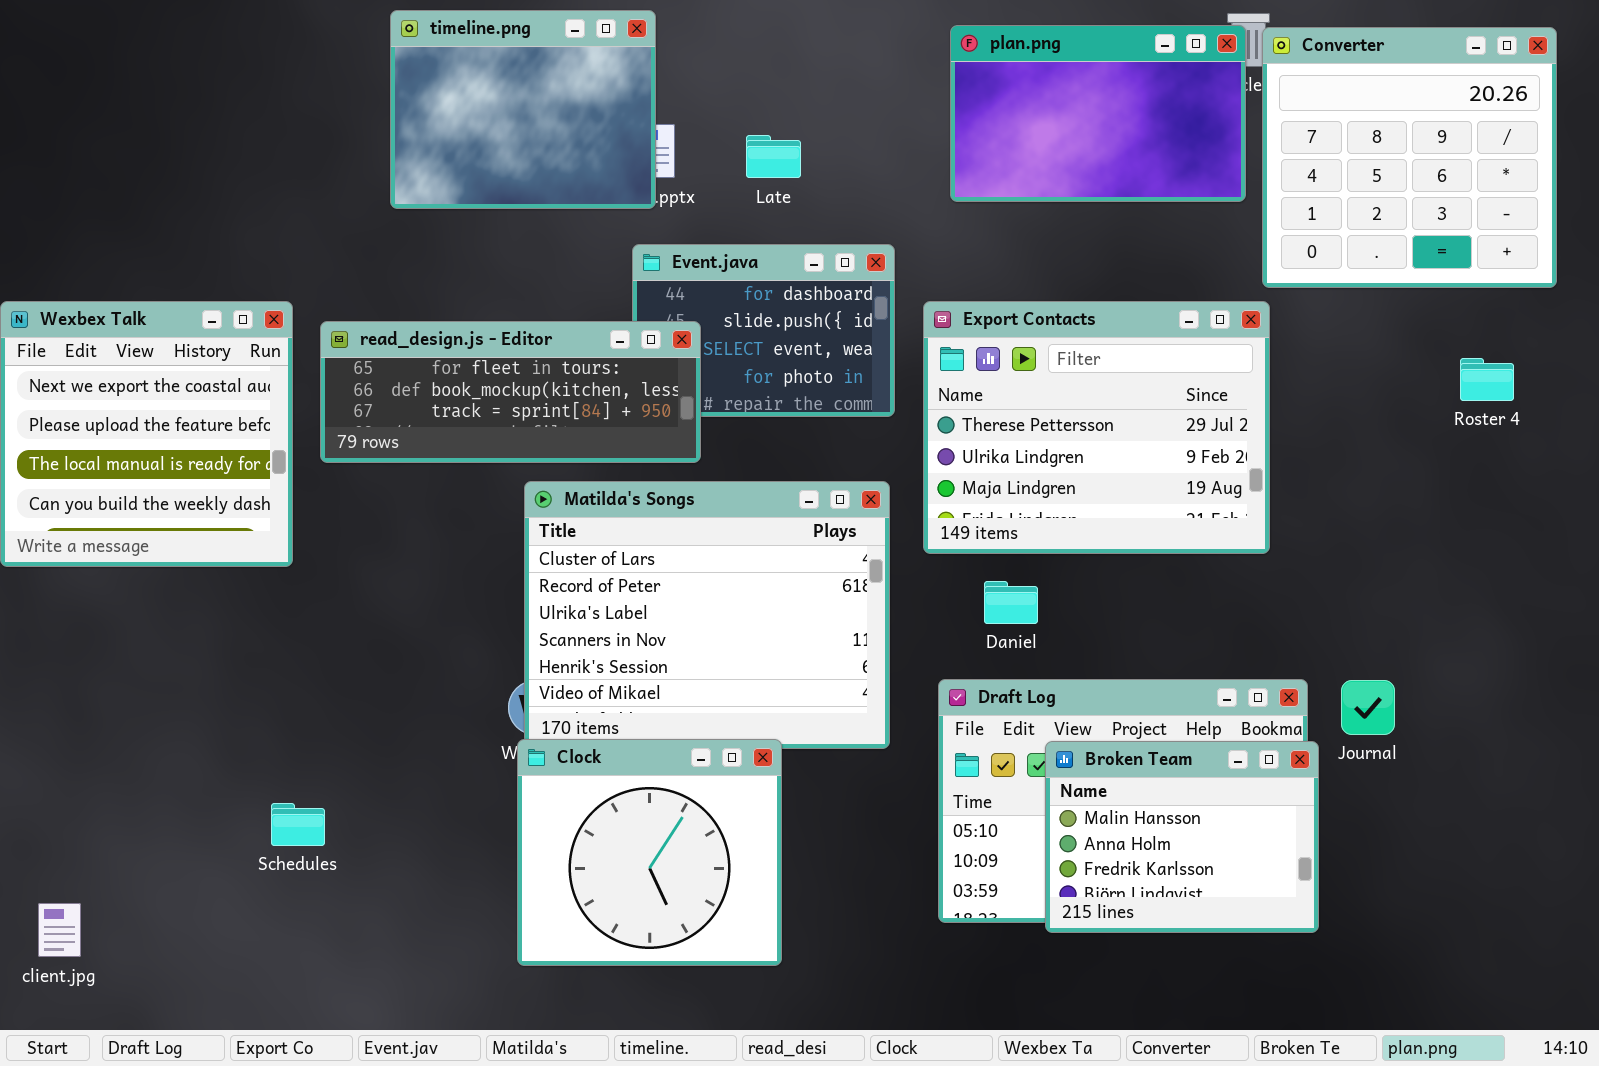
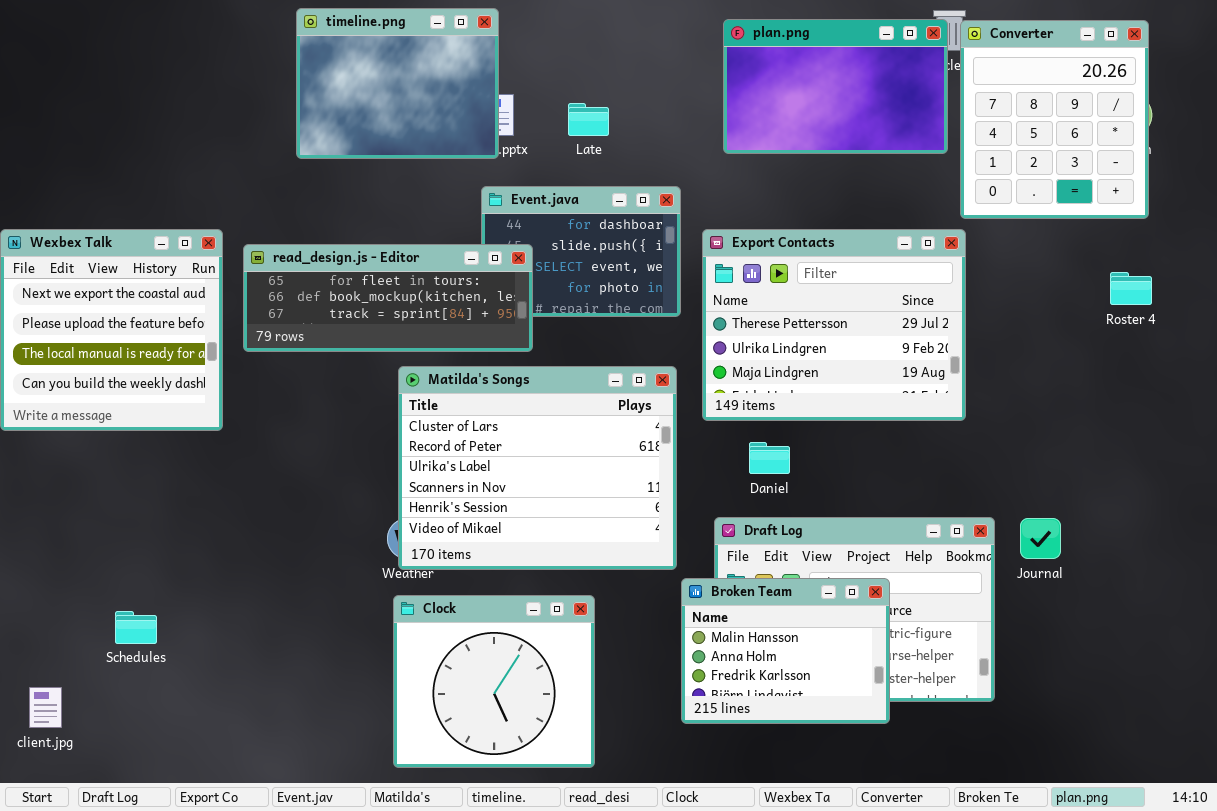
Converter: [1262,27,1557,288] -> [960,20,1149,219], resized
Clock: [517,739,782,966] -> [393,595,595,768], moved
Broken Team: [1045,741,1319,933] -> [681,578,890,724], moved
Schedules: [271,803,325,846] -> [115,611,157,644], moved

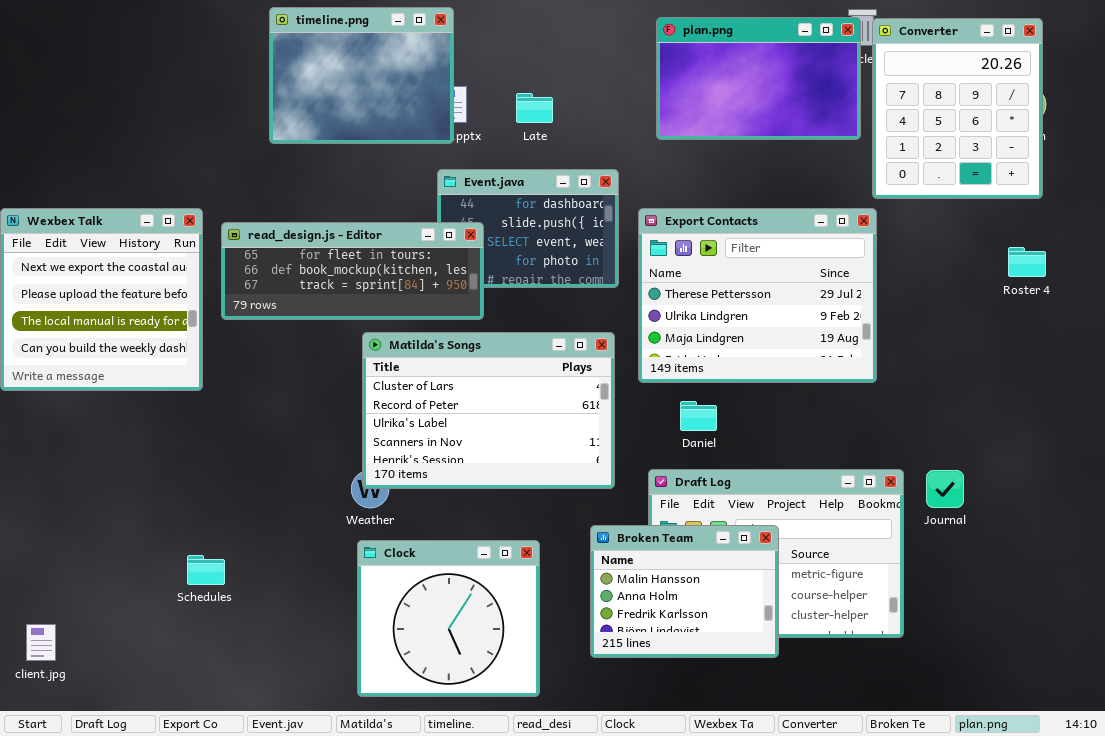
Matilda's Songs: [398,366,677,570] -> [362,332,615,489], resized
Broken Team: [681,578,890,724] -> [590,525,779,658], moved
Schedules: [115,611,157,644] -> [187,555,225,585], moved

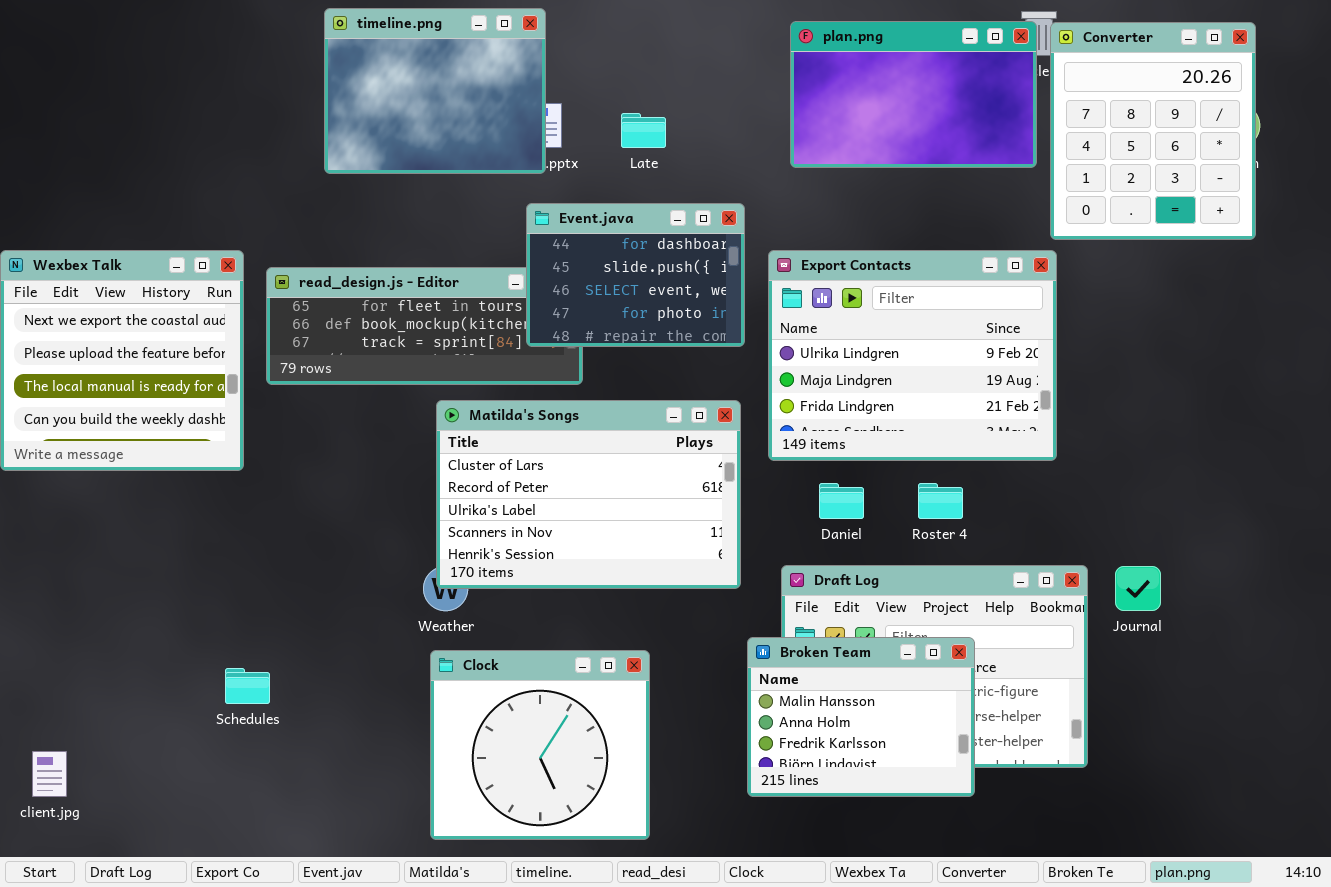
Event.java: [437,169,619,288] -> [526,203,745,347], raised
Export Contacts: [638,208,877,383] -> [768,250,1057,461], scrolled down 1 row
Roster 4: [1008,247,1046,277] -> [918,483,963,519], moved
Broken Team: [590,525,779,658] -> [747,637,975,797], moved

